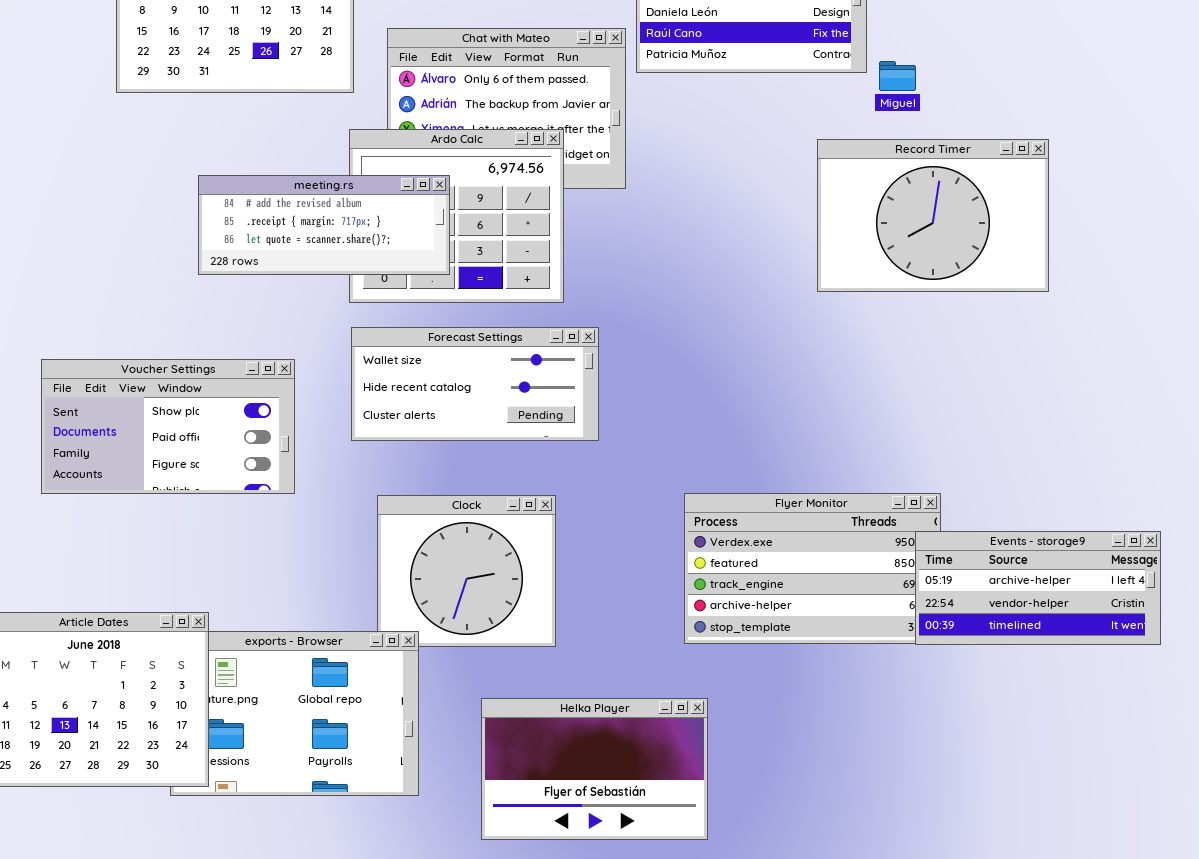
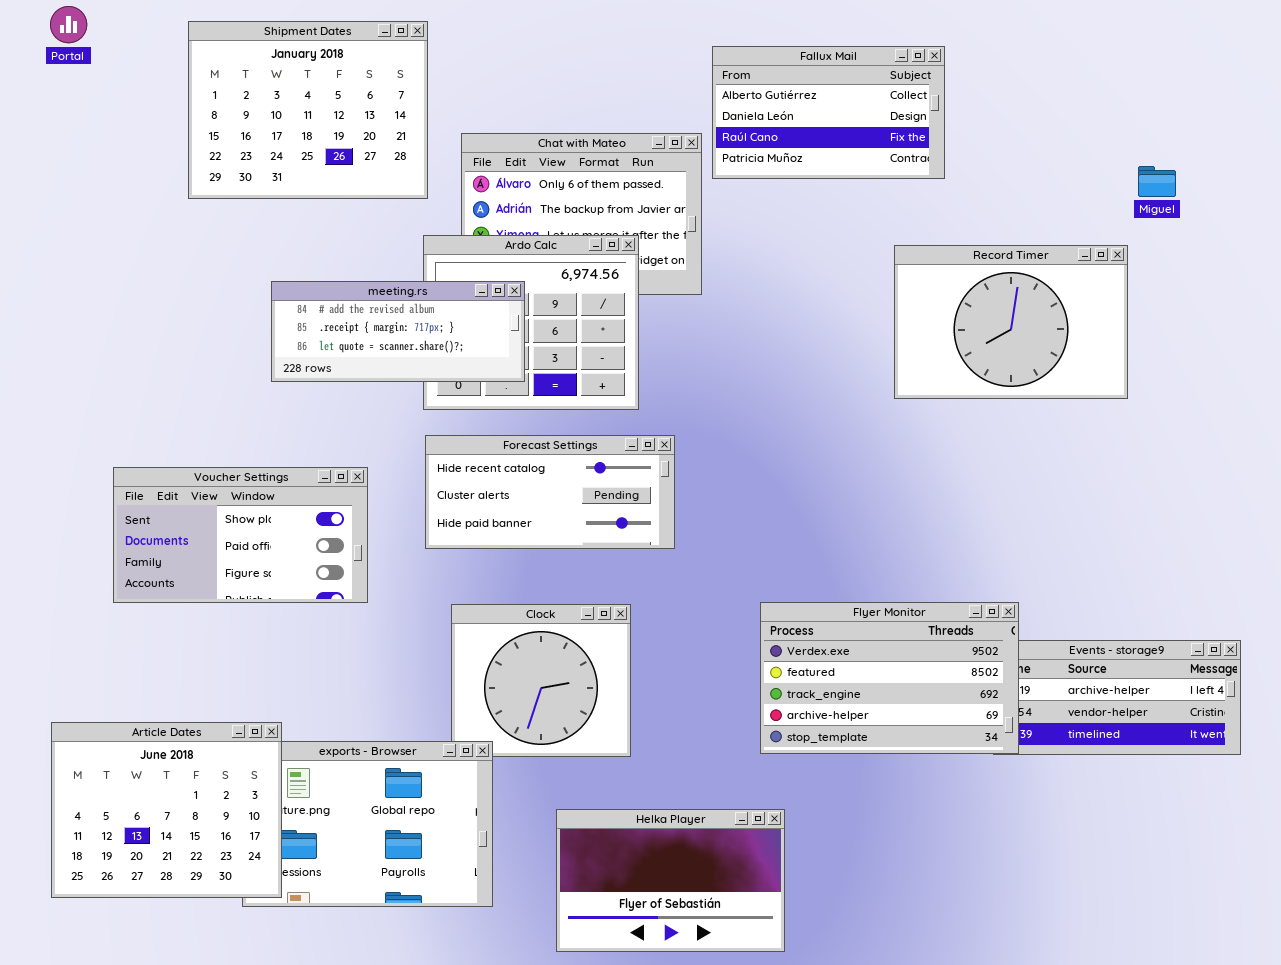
Miguel: [879,61,916,91] -> [1138,166,1176,197], moved
Forecast Settings: [351,327,599,441] -> [425,435,675,549], scrolled down 1 row
Flyer Monitor: [684,493,941,644] -> [760,602,1019,754], raised

